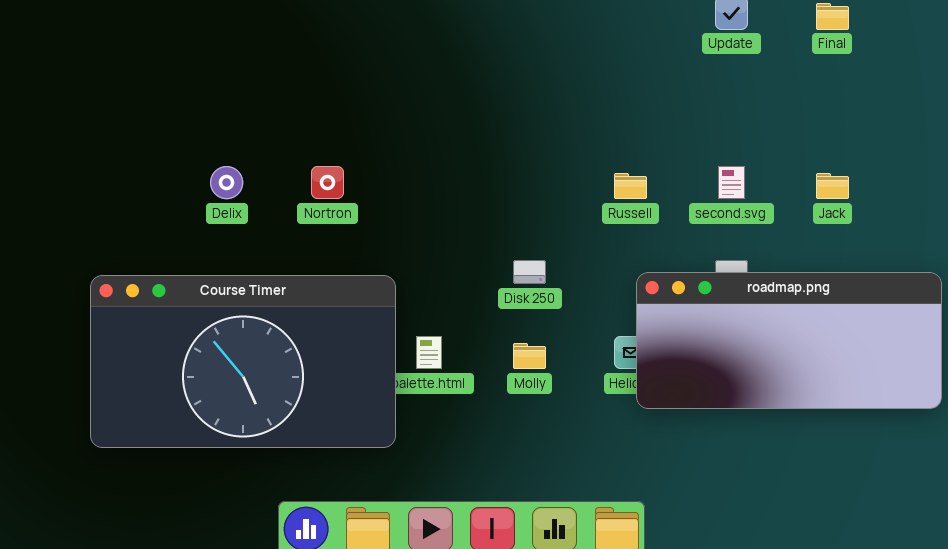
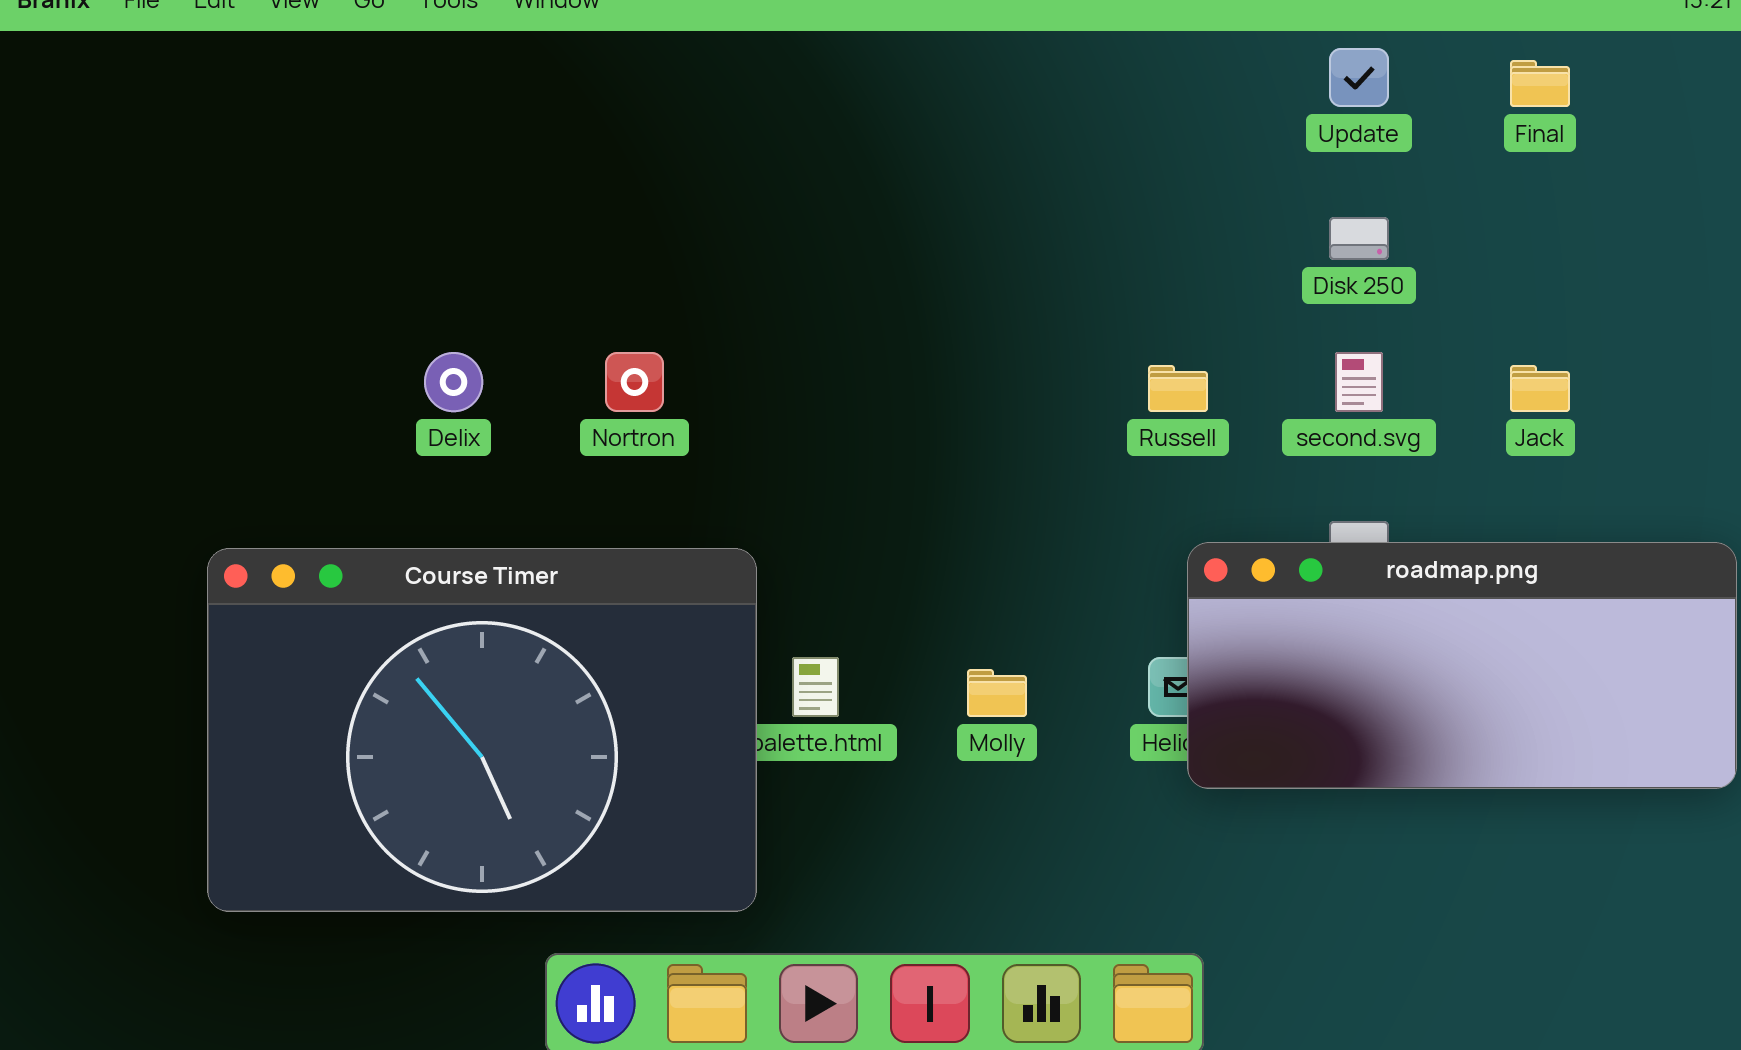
Disk 250: [513,260,546,284] -> [1329,217,1389,260], moved
Course Timer: [90,275,396,448] -> [207,548,757,912], resized

